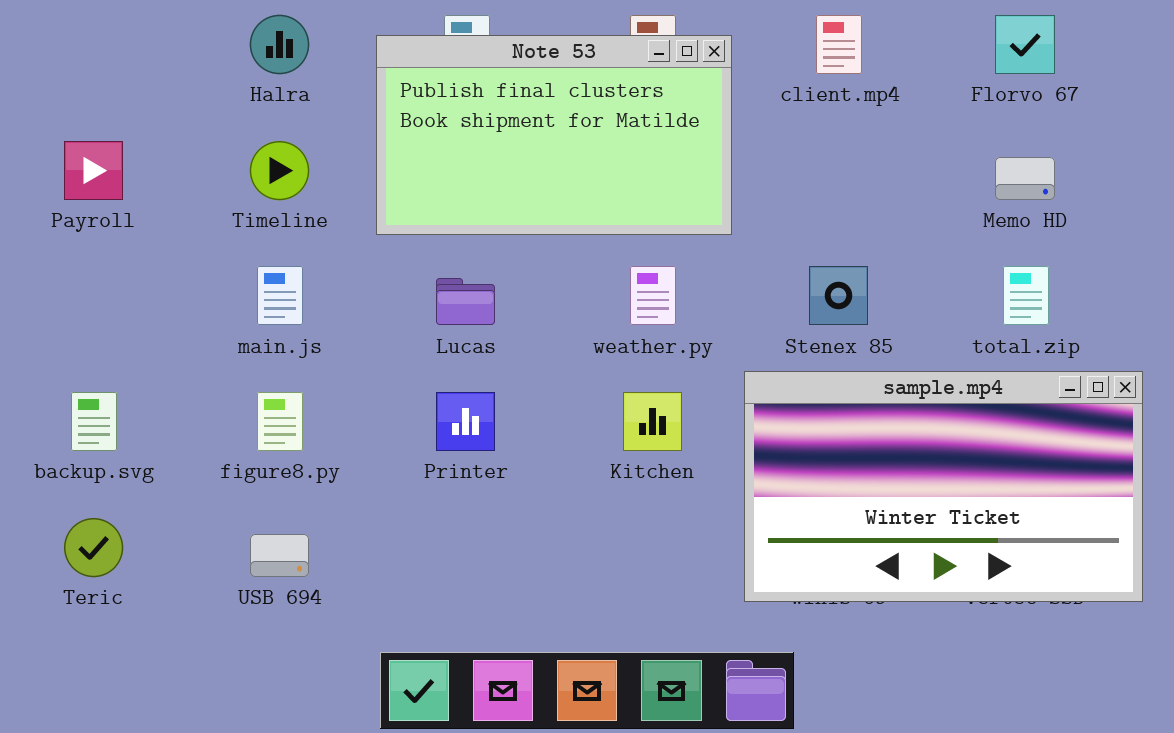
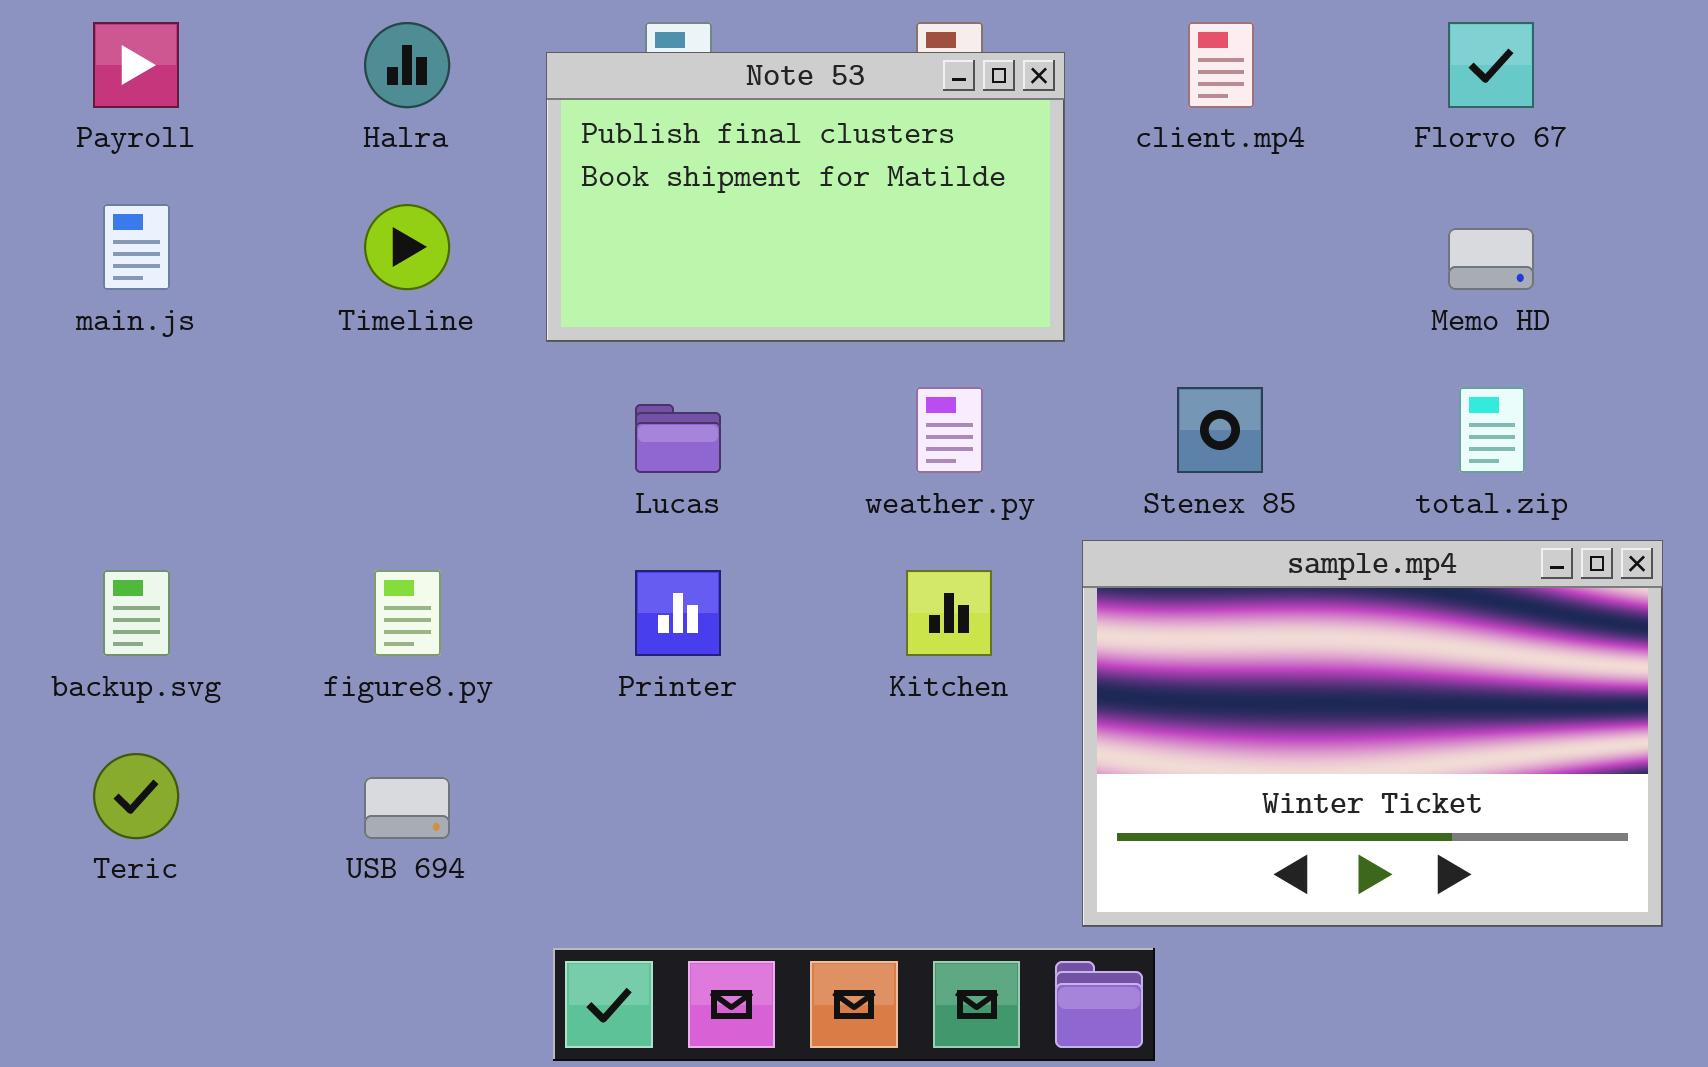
Payroll: [64,141,123,200] -> [93,22,179,108], moved
main.js: [257,266,303,325] -> [103,204,170,290], moved
sample.mp4: [744,371,1143,602] -> [1082,540,1663,927], resized

